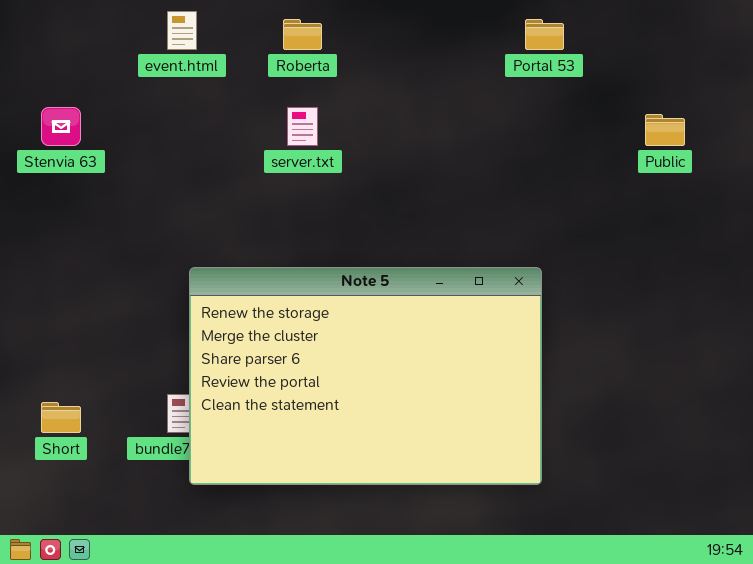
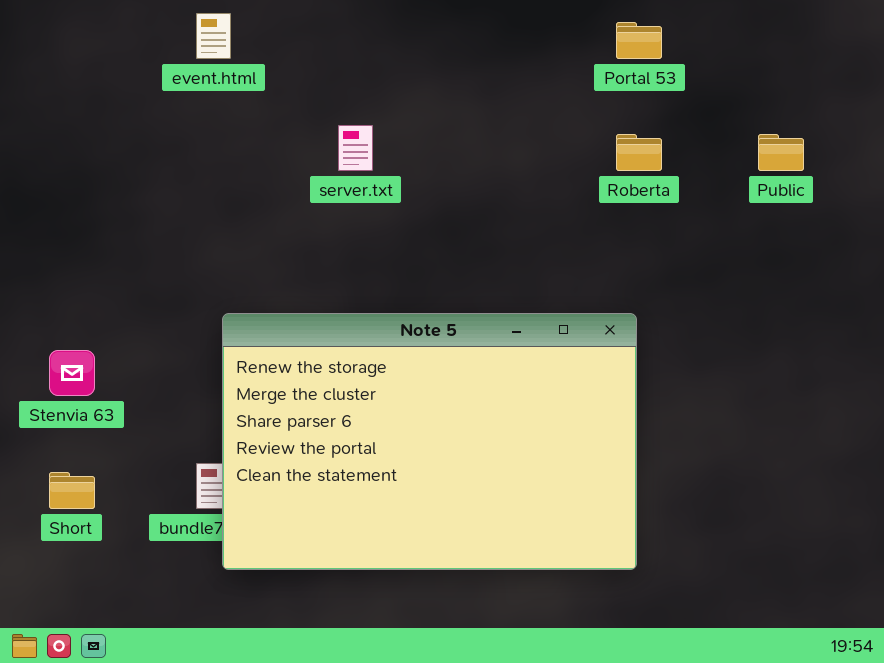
Roberta: [283,19,322,50] -> [616,134,662,171], moved
Stenvia 63: [41,107,81,146] -> [49,350,95,396], moved

